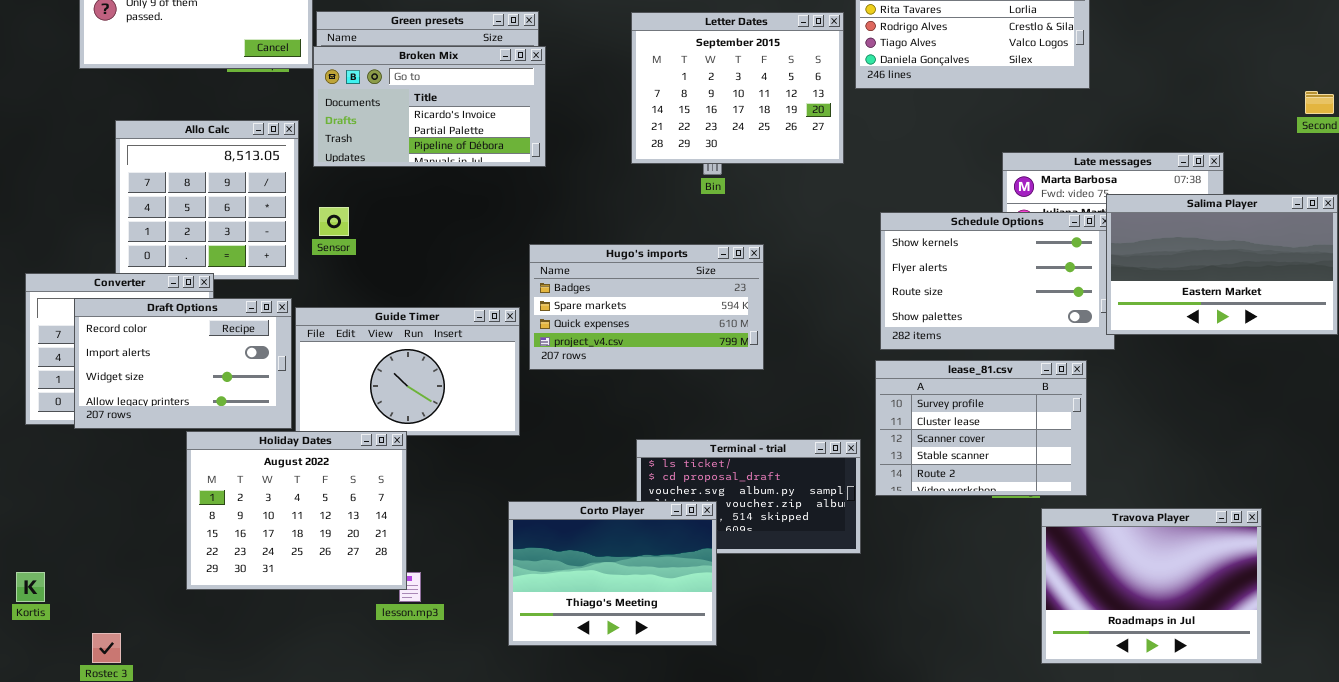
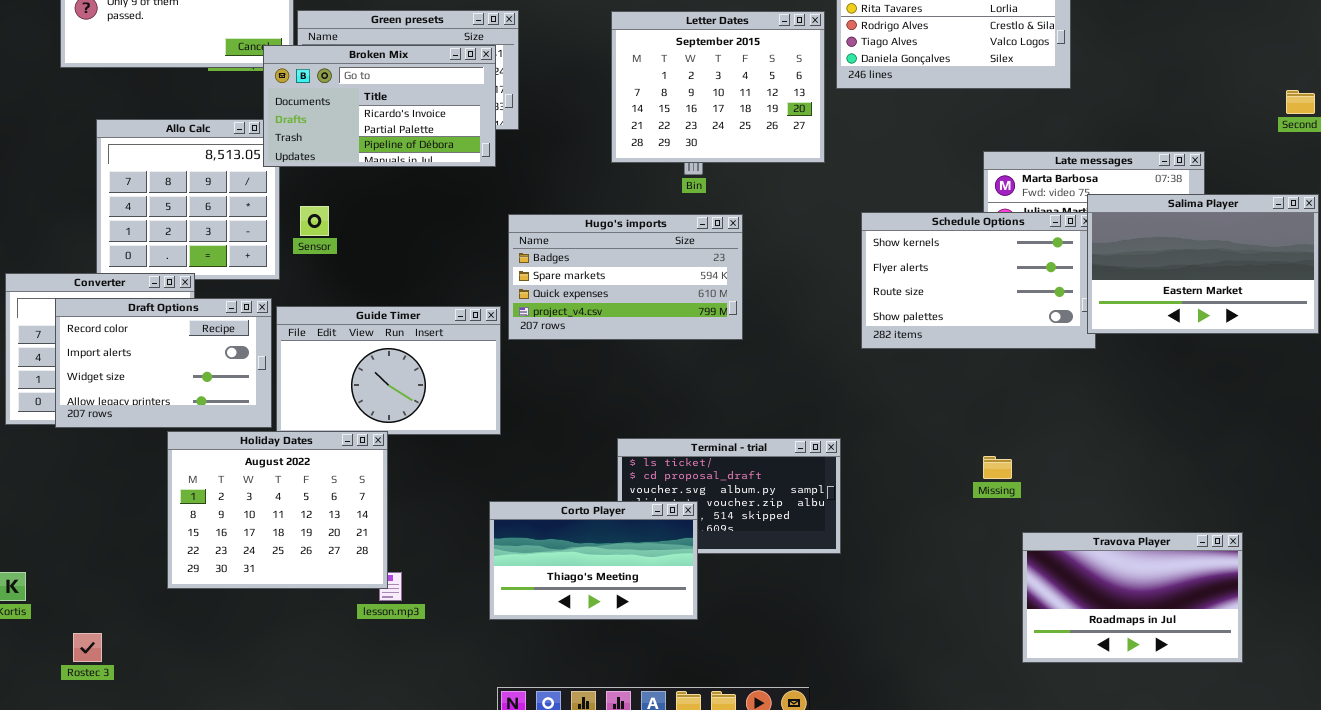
Broken Mix: [313,46,546,167] -> [263,45,496,167], moved
Hugo's imports: [529,244,764,370] -> [508,214,743,340], moved
lease_81.csv: [875,360,1087,496] -> none, closed
Corto Player: [508,501,717,646] -> [489,501,698,620], resized
Travova Player: [1041,508,1262,664] -> [1022,532,1243,663], resized

